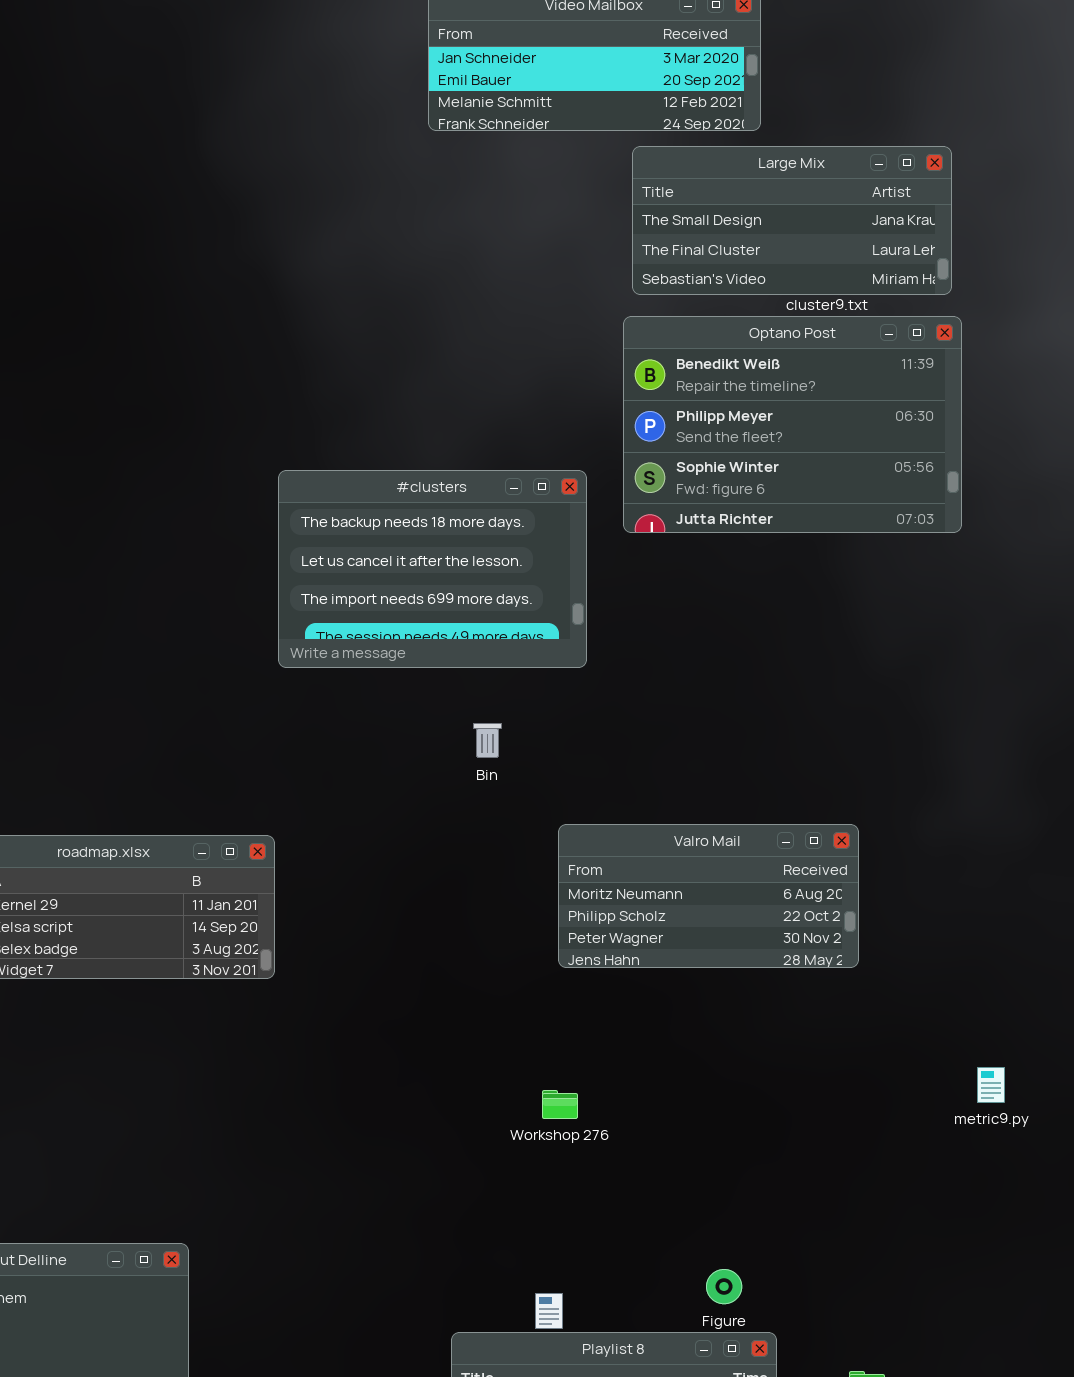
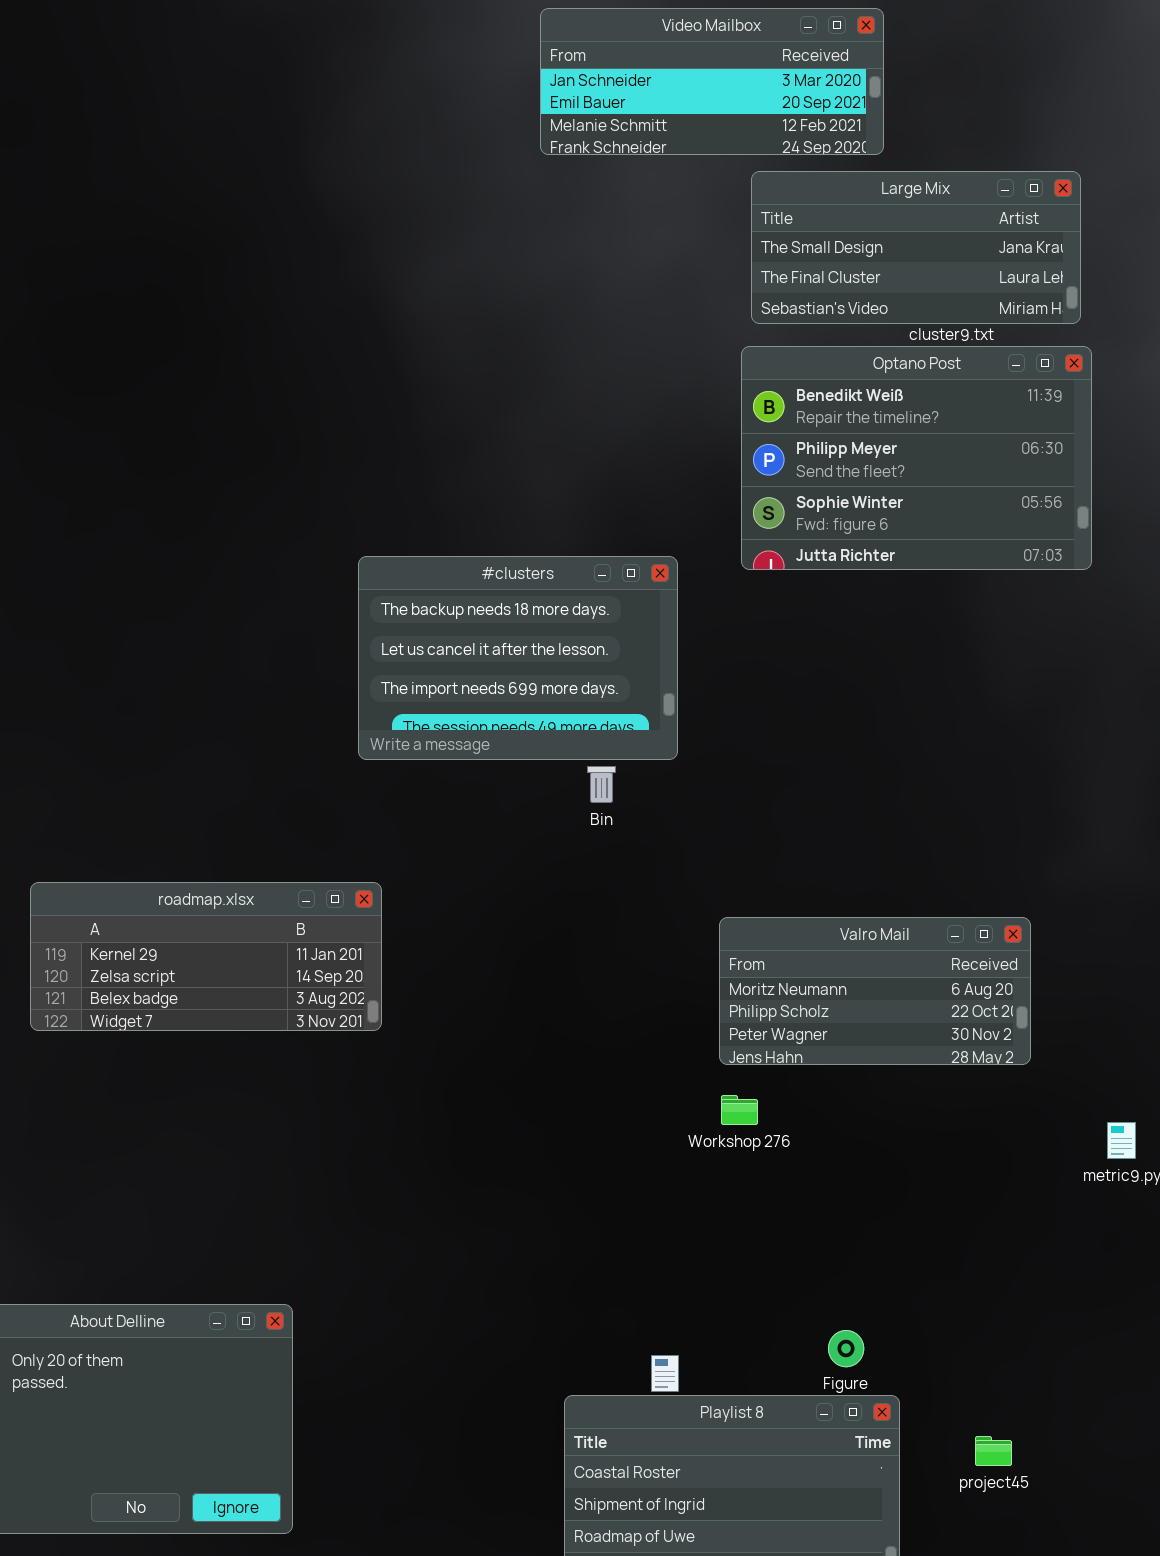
#clusters: [278,470,587,668] -> [358,556,678,760], moved
Valro Mail: [558,824,859,968] -> [719,917,1031,1065], moved
Workshop 276: [542,1090,578,1119] -> [721,1095,758,1125], moved

